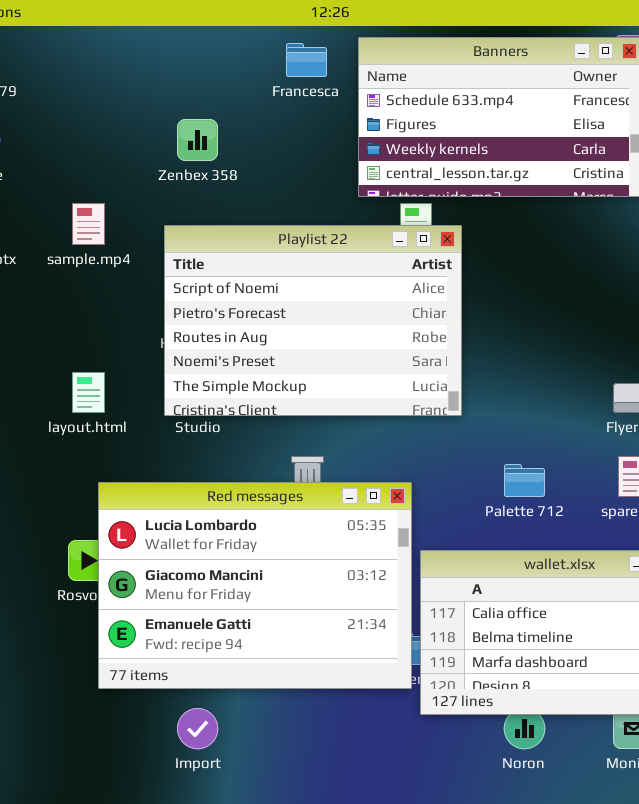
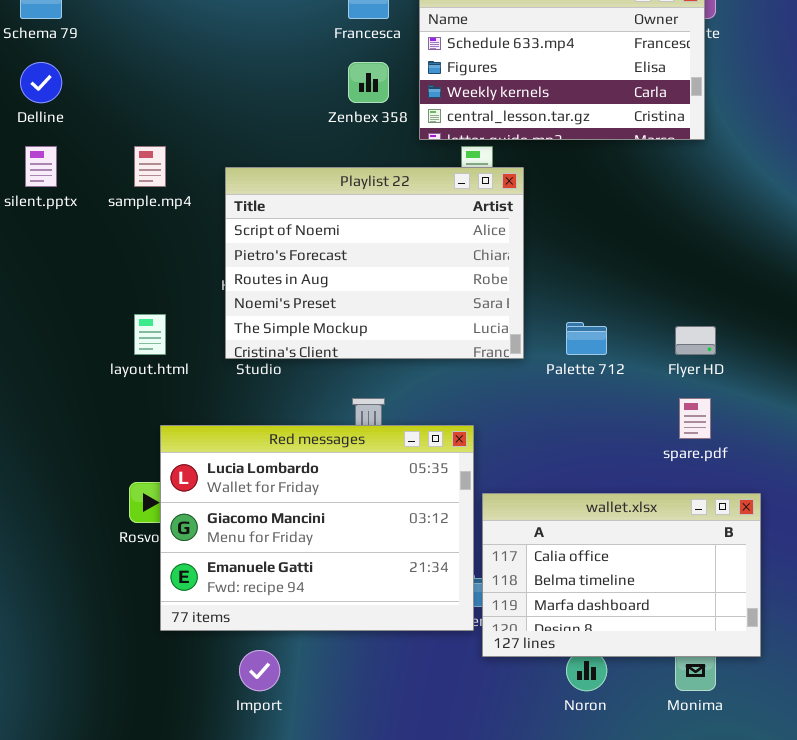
Zenbex 358: [177,119,218,161] -> [348,62,389,103], moved
Palette 712: [504,464,545,497] -> [566,322,607,355], moved

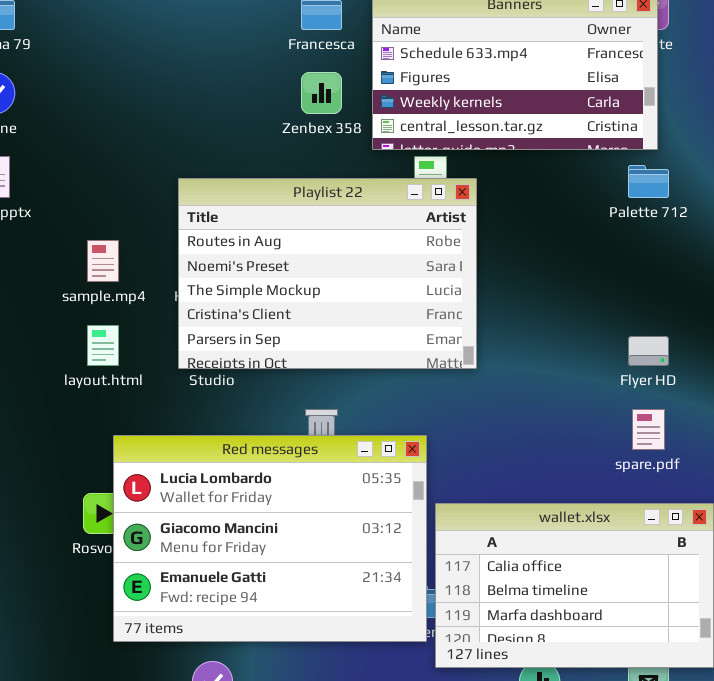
sample.mp4: [134,146,166,187] -> [87,240,119,282], moved
Playlist 22: [225,167,524,359] -> [178,178,477,369], scrolled down 2 rows
Palette 712: [566,322,607,355] -> [628,165,669,198], moved

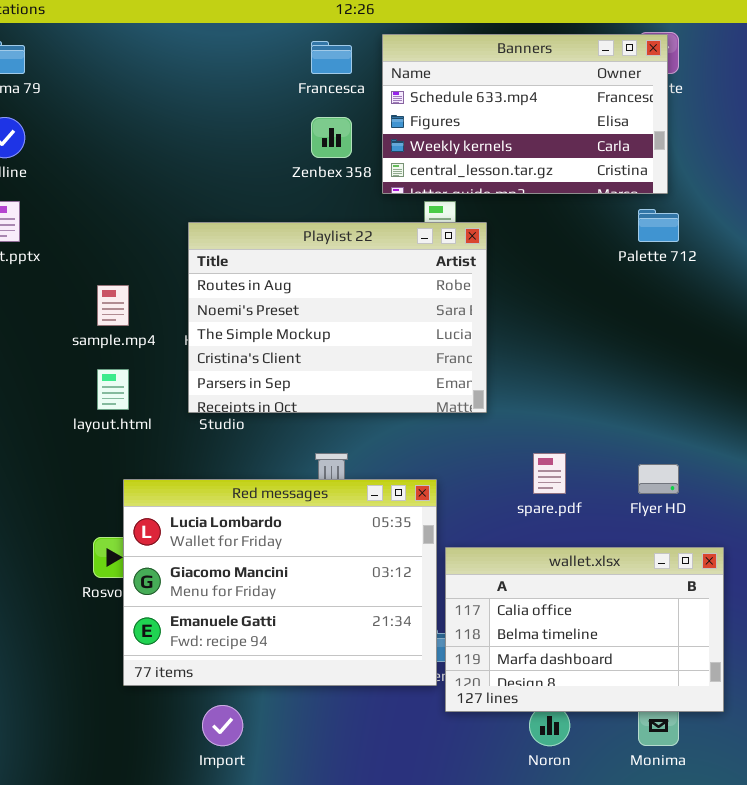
Flyer HD: [628,336,669,366] -> [638,464,679,494], moved
spare.pdf: [632,409,665,450] -> [533,453,566,494], moved

